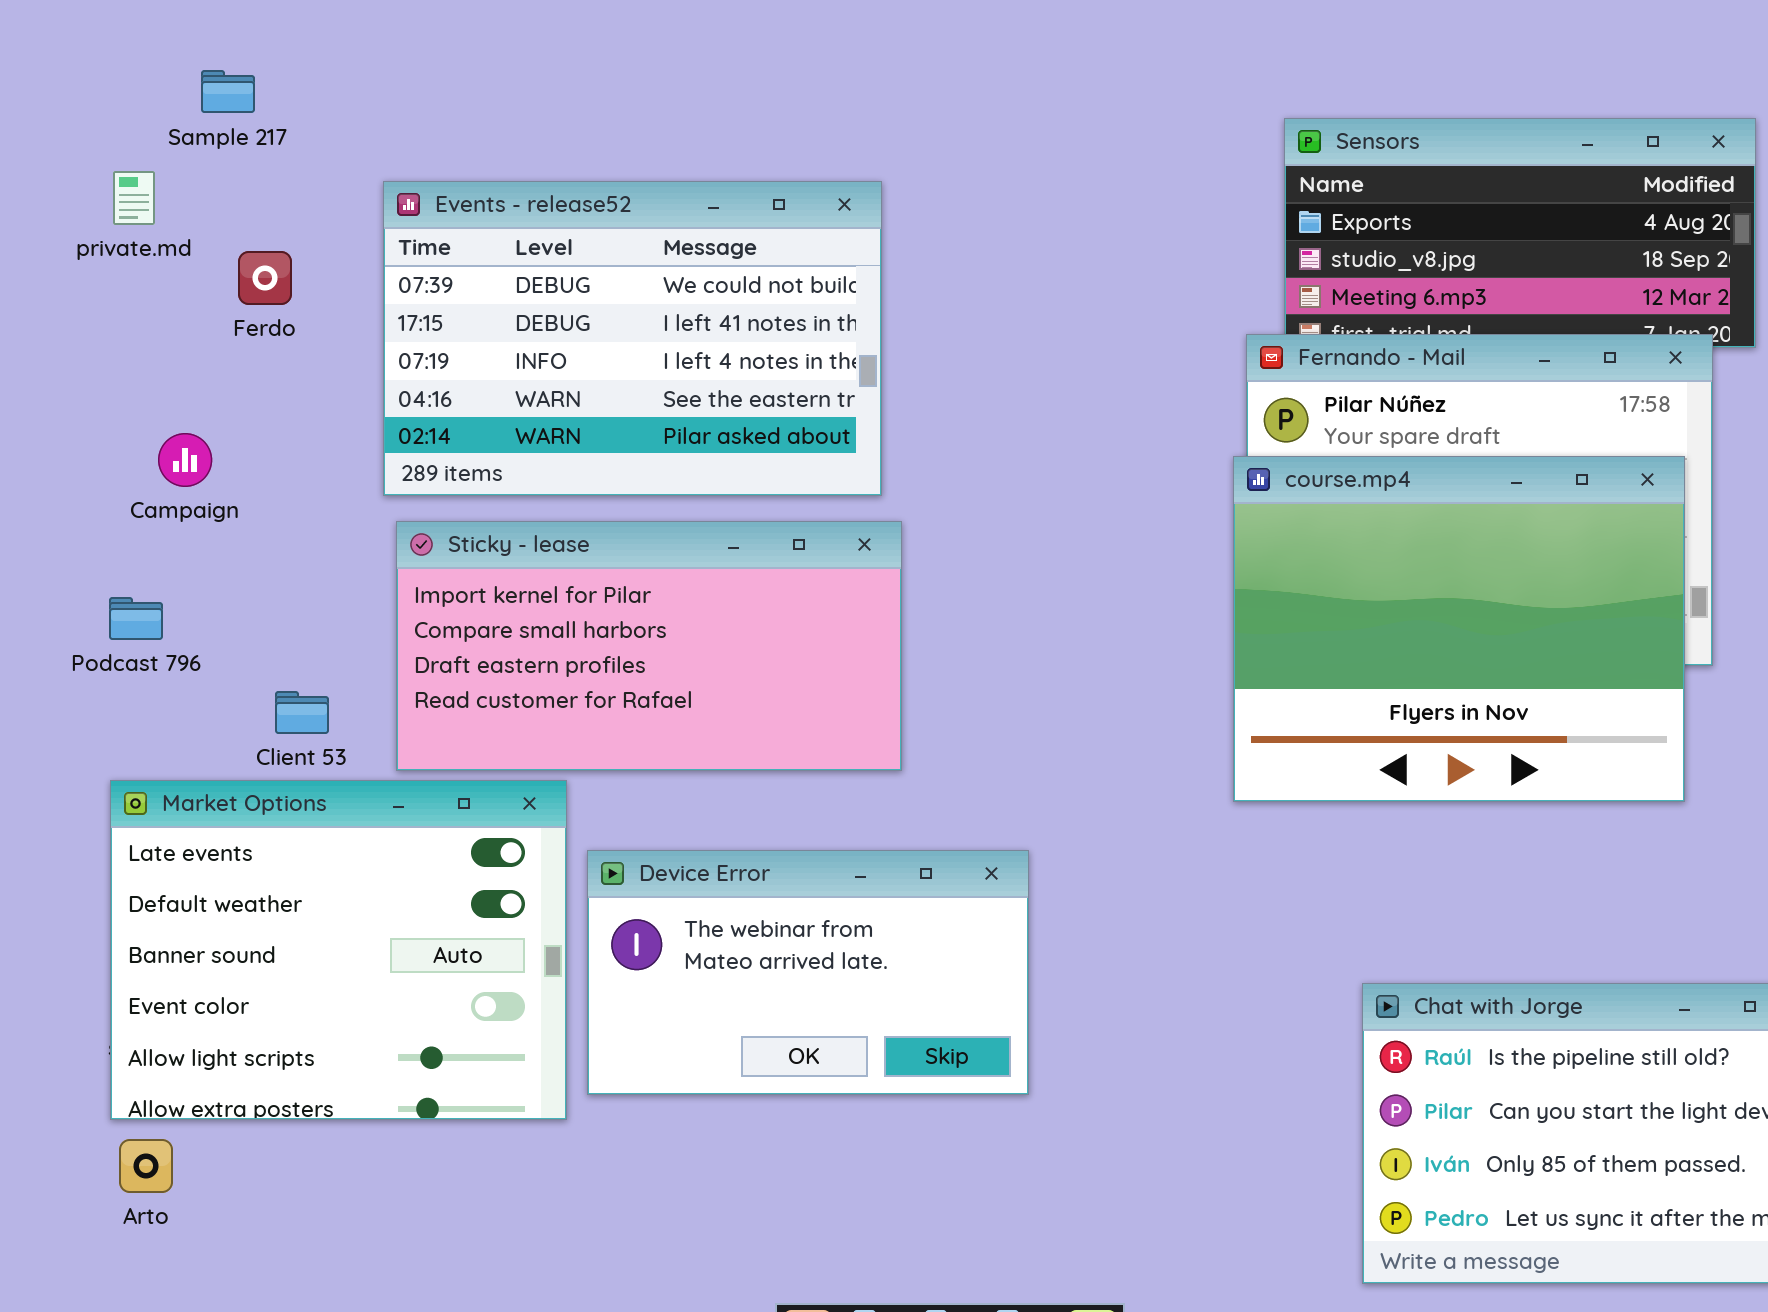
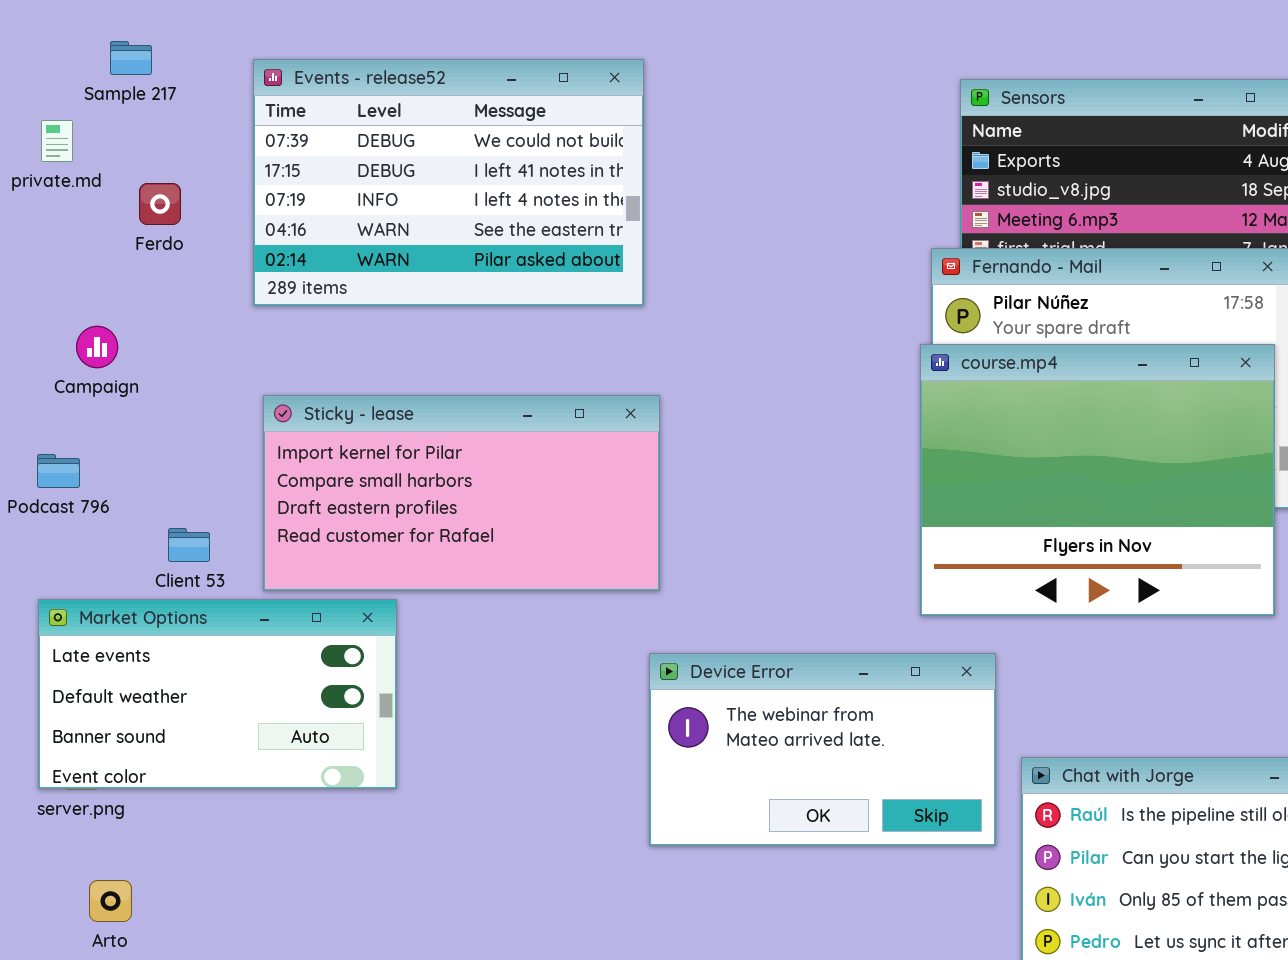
Events - release52: [383,181,882,496] -> [253,59,644,306], moved
Market Options: [110,780,567,1120] -> [38,599,397,789], resized
Device Error: [587,850,1029,1095] -> [649,653,996,846], moved
Arto: [119,1139,173,1193] -> [89,880,132,922], moved

